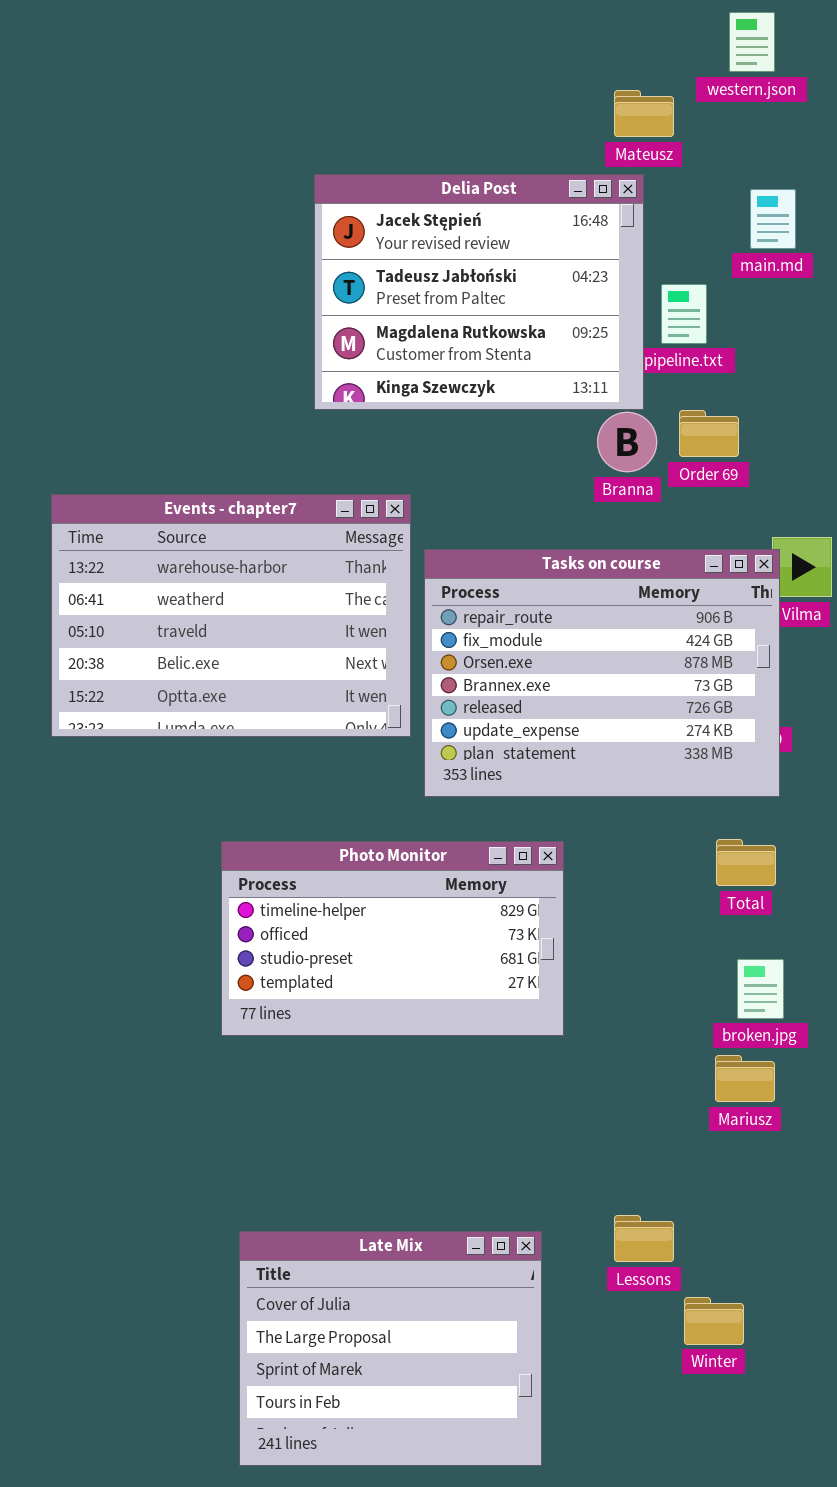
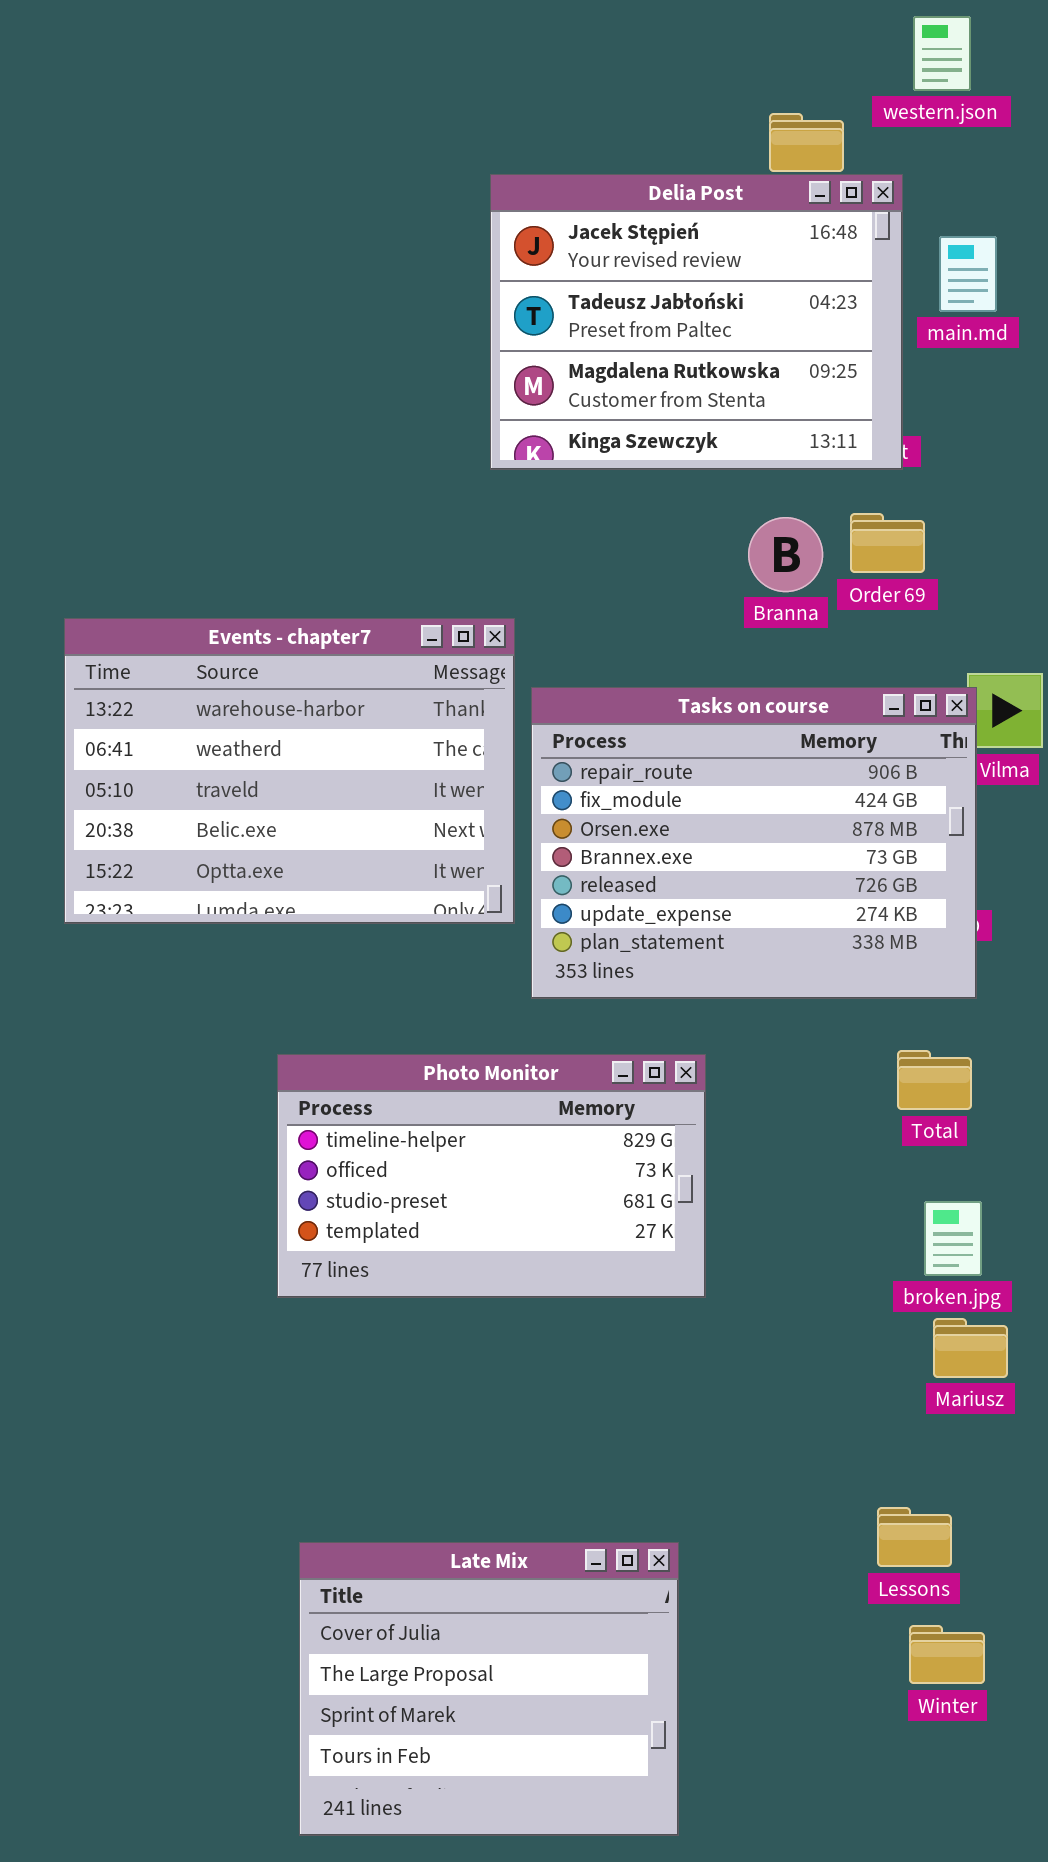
Delia Post: [314,174,644,410] -> [490,174,903,470], moved
Mariusz: [715,1055,775,1102] -> [933,1318,1008,1378], moved
Lessons: [614,1215,674,1262] -> [877,1507,952,1567], moved
Winter: [684,1297,744,1345] -> [909,1625,985,1684], moved

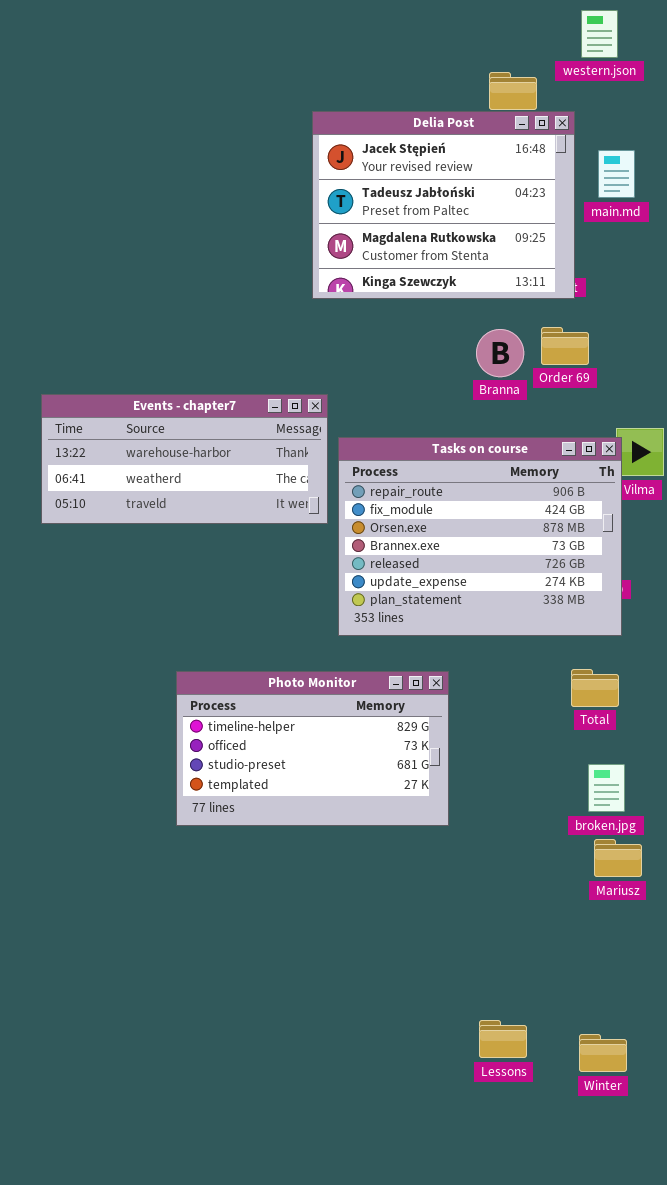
Events - chapter7: [64,618,515,924] -> [41,394,328,524], resized
Lessons: [877,1507,952,1567] -> [479,1020,527,1058], moved
Late Mix: [299,1542,679,1836] -> none, closed

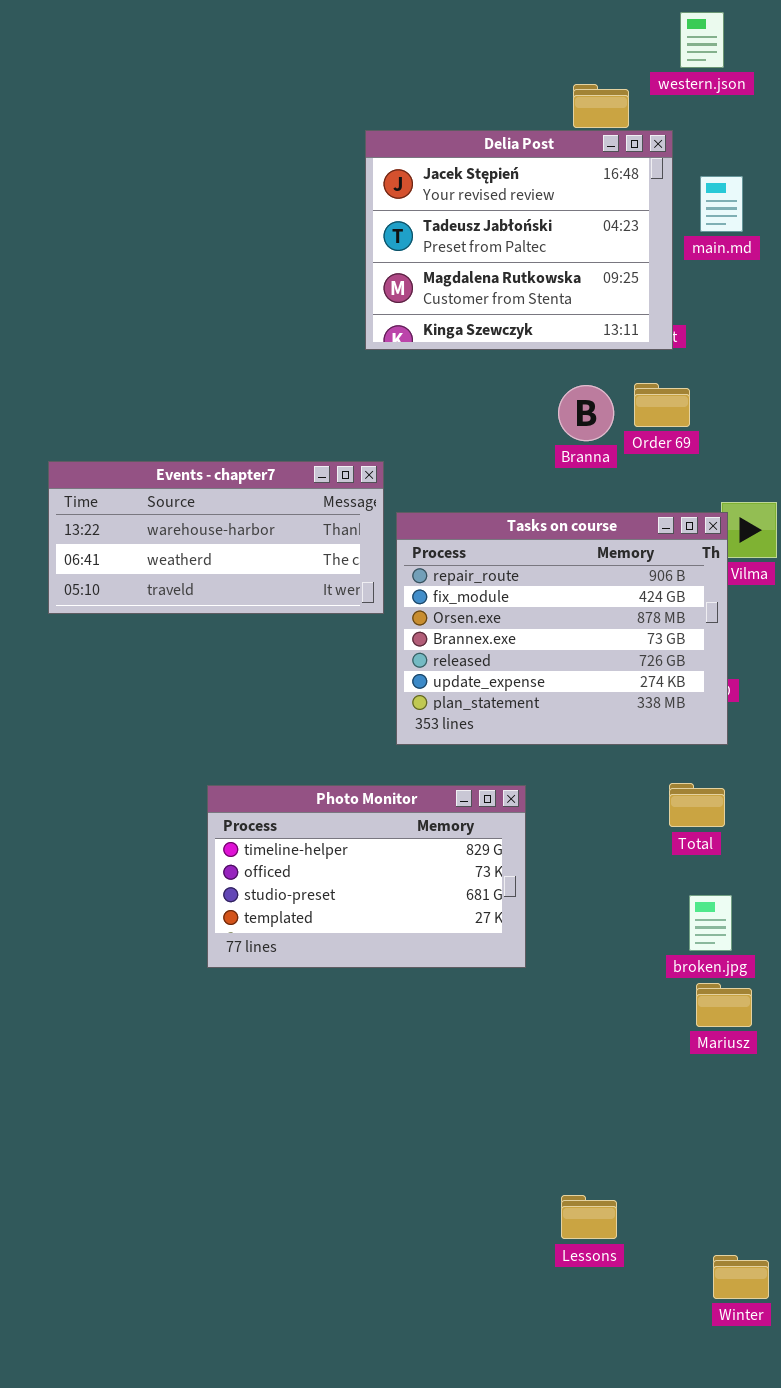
Winter: [579,1034,627,1072] -> [713,1255,769,1299], moved

